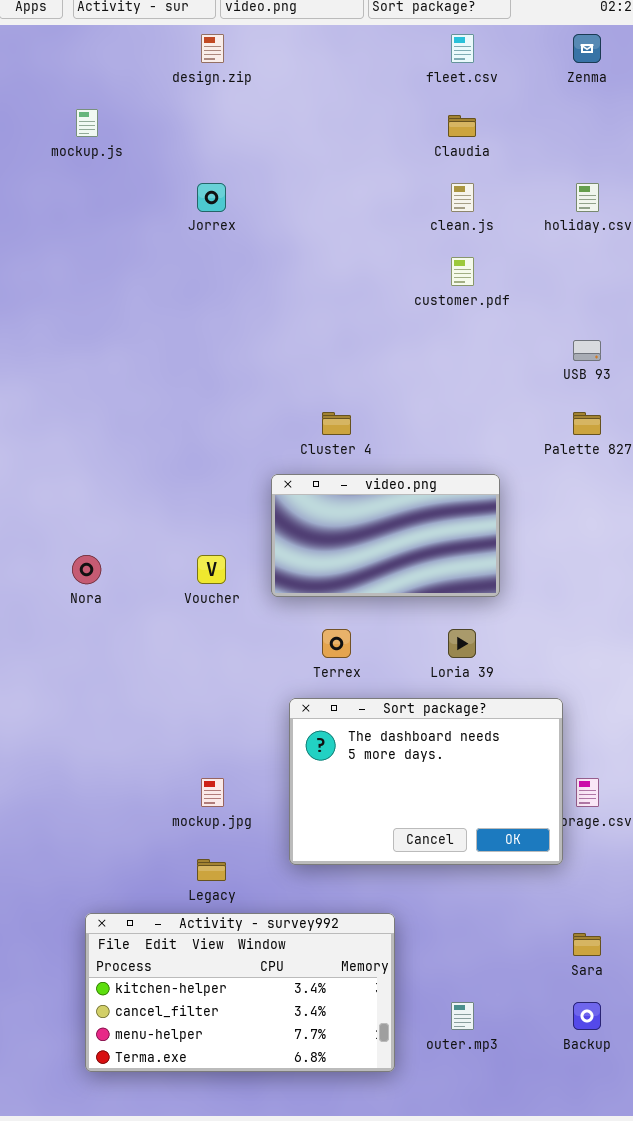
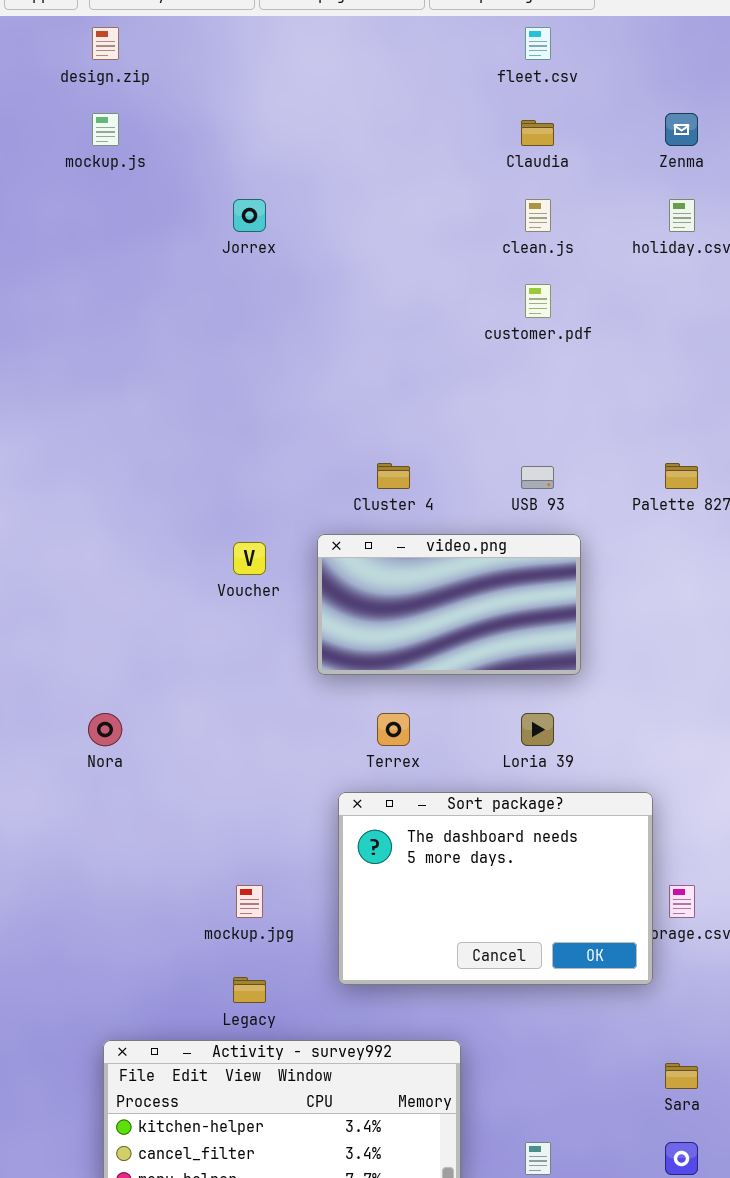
design.zip: [201,34,224,63] -> [92,27,119,60], moved
Zenma: [573,34,601,63] -> [665,113,698,146], moved
USB 93: [573,340,601,361] -> [521,466,554,489], moved
Nora: [72,555,101,584] -> [88,713,122,746], moved
Voucher: [197,555,226,584] -> [233,542,266,575], moved

